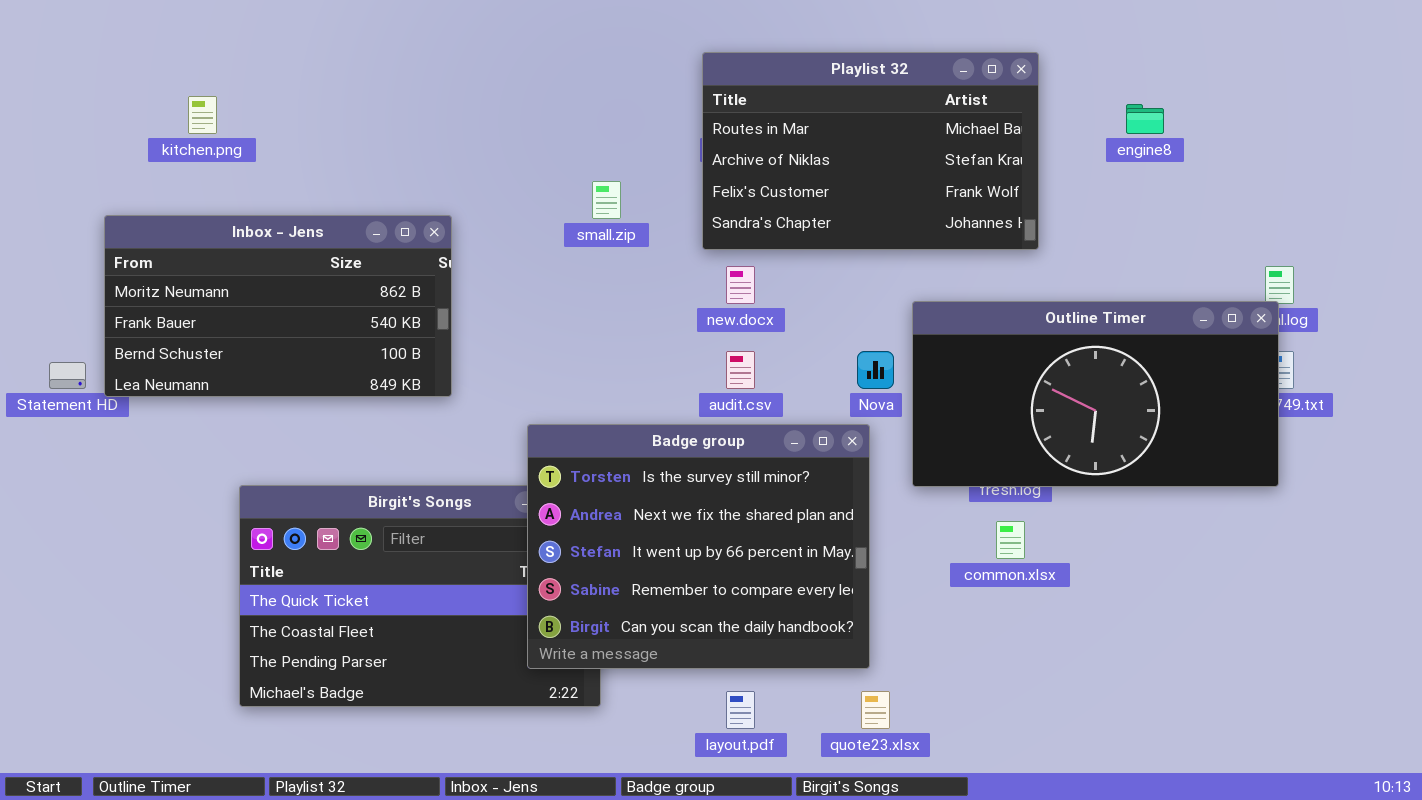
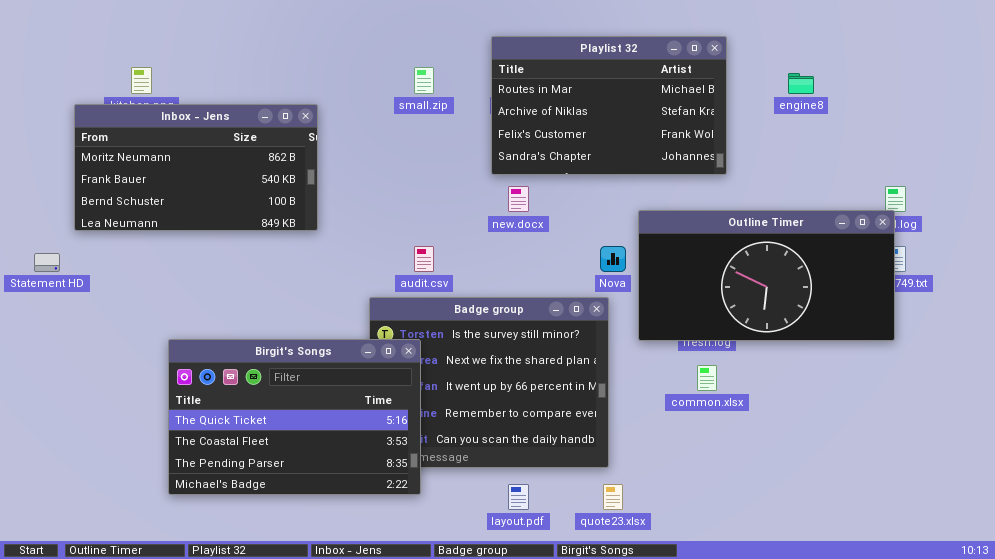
small.zip: [592,181,621,219] -> [414,67,434,94], moved
Inbox - Jens: [104,215,452,397] -> [74,104,318,231], moved
audit.csv: [726,351,755,389] -> [414,246,434,272], moved
Birgit's Songs: [239,485,601,707] -> [168,339,421,495], raised

